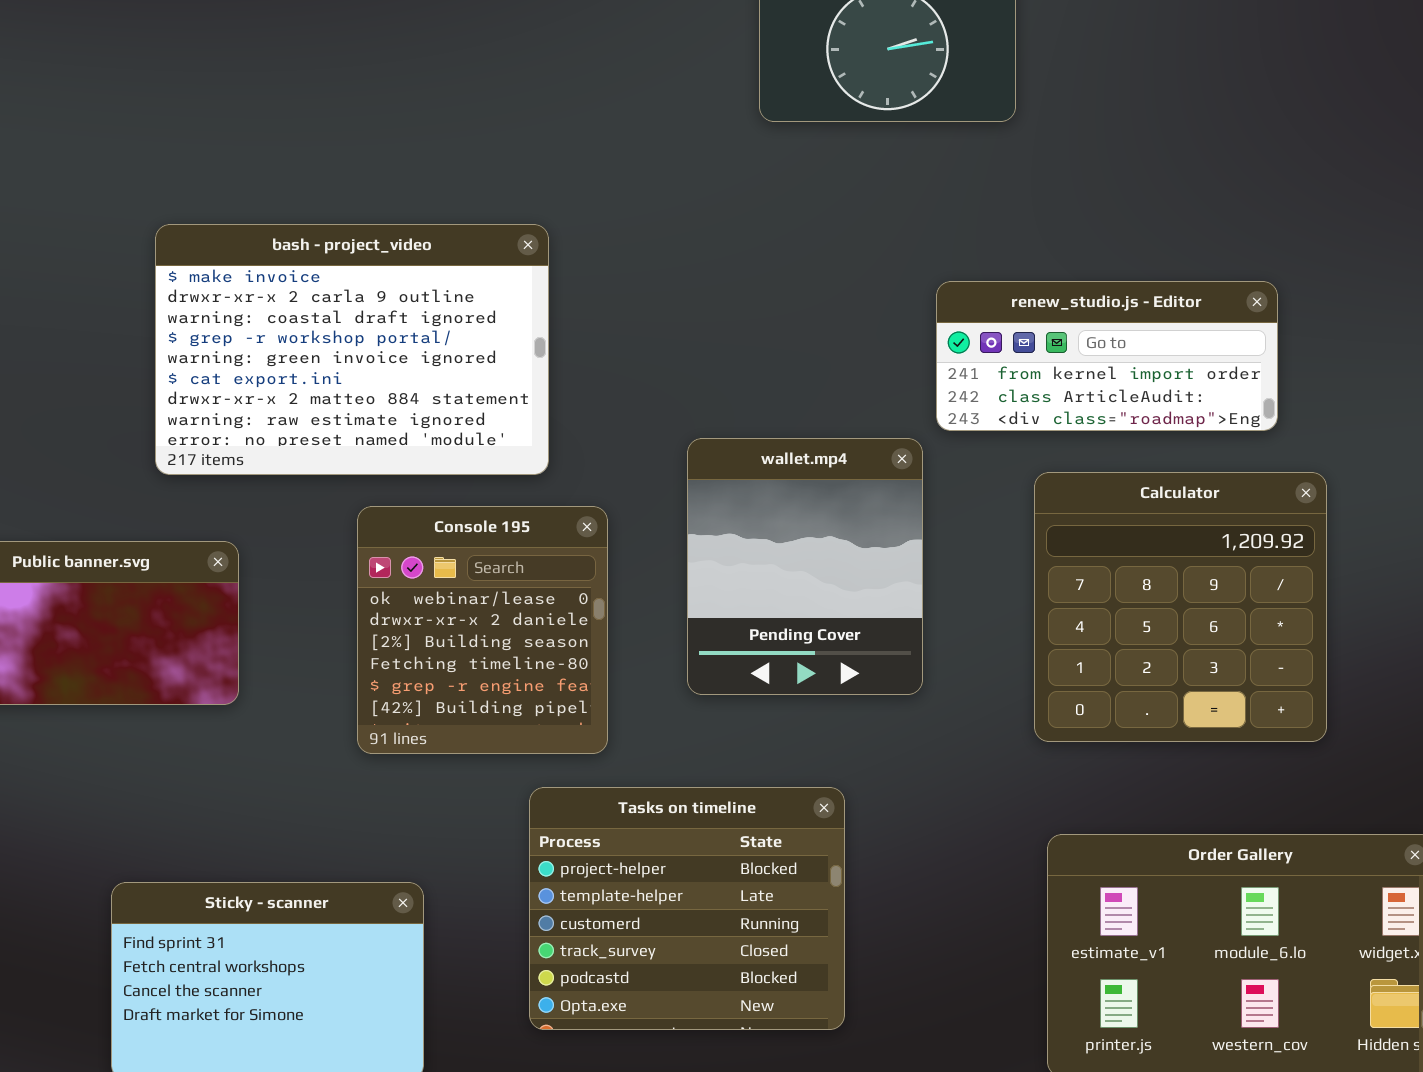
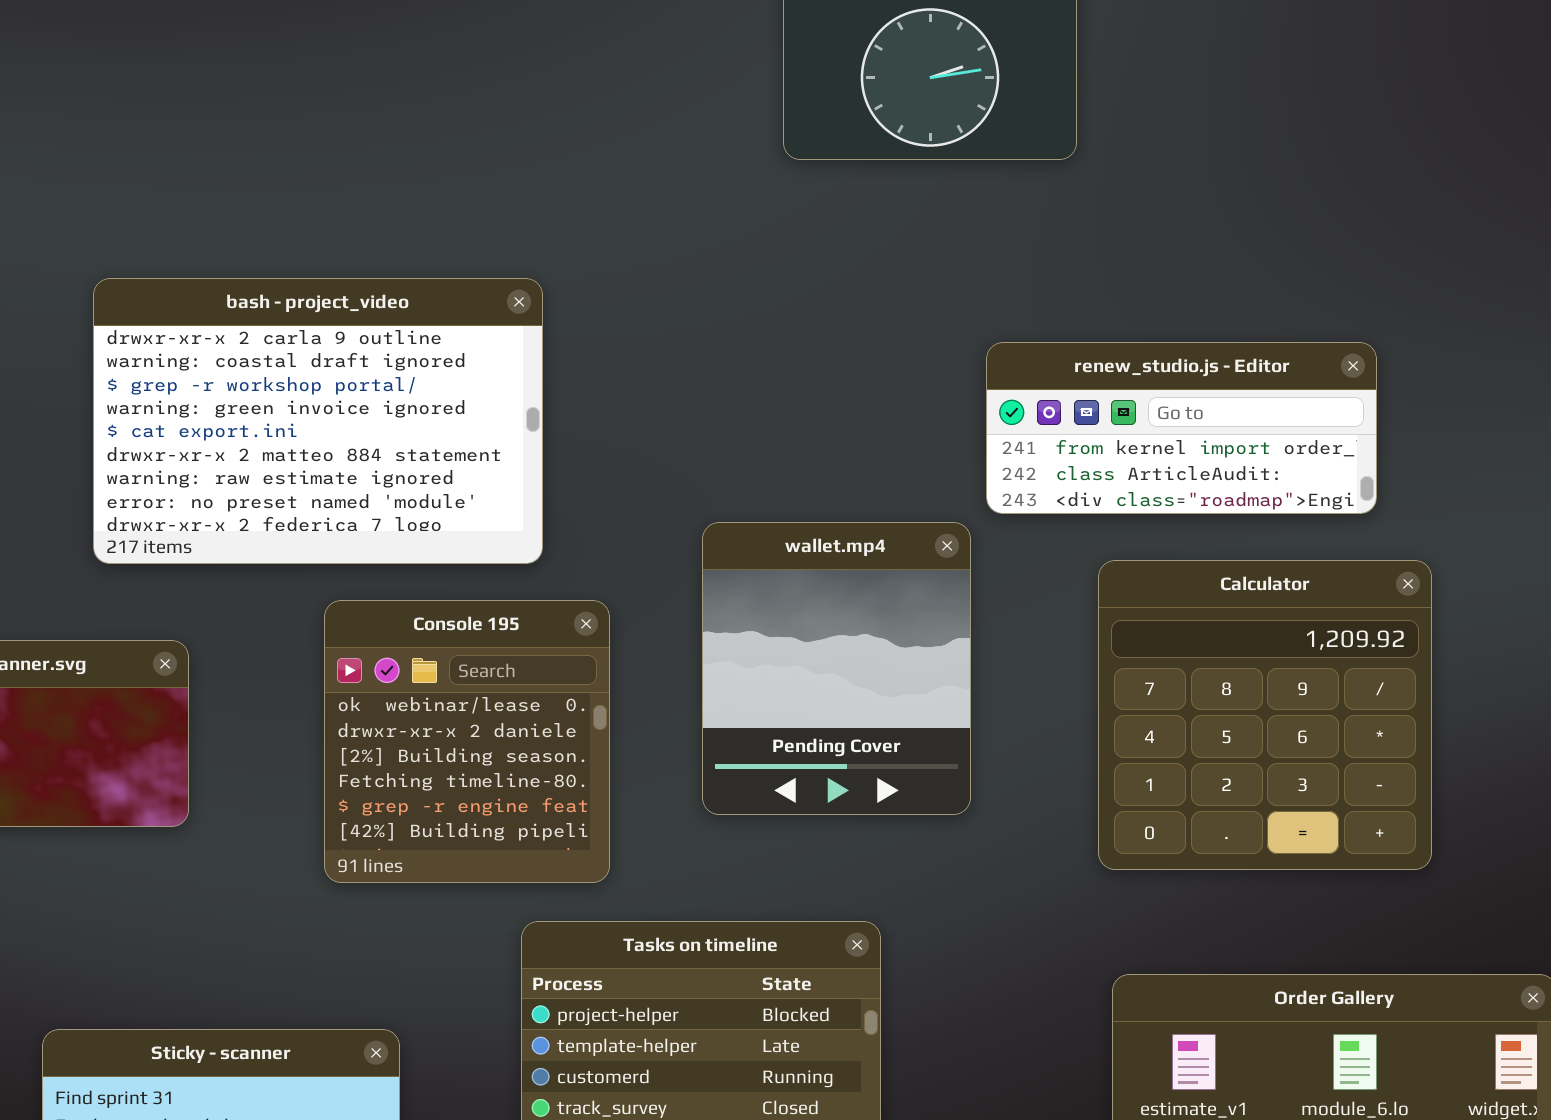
bash - project_video: [155,224,549,475] -> [93,278,543,564], scrolled down 1 row

